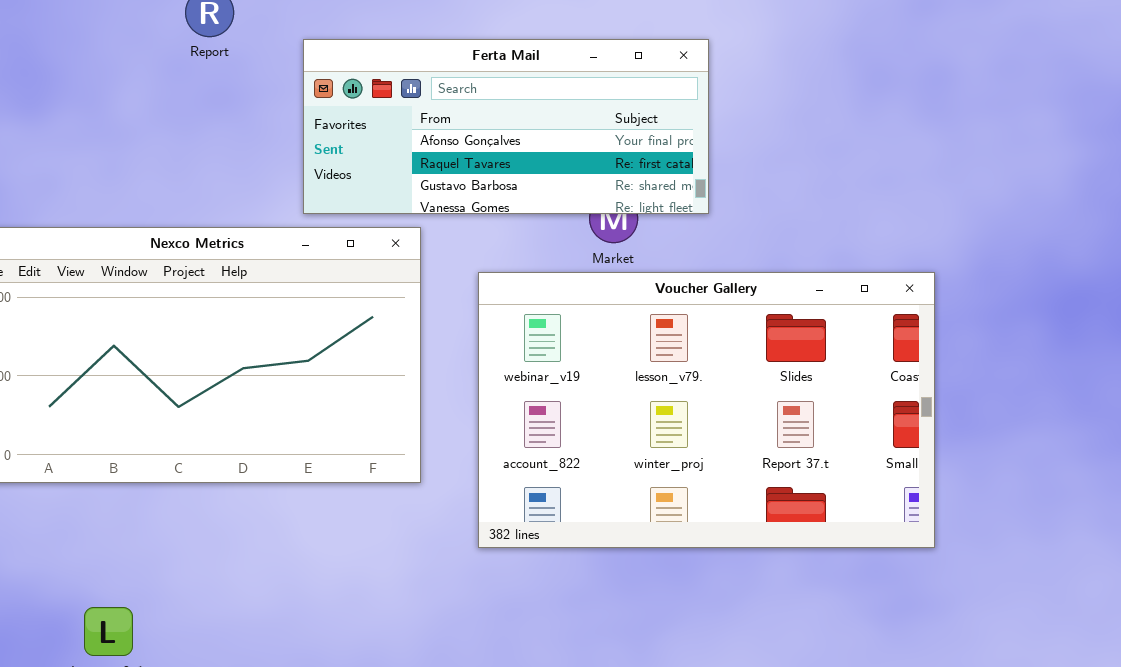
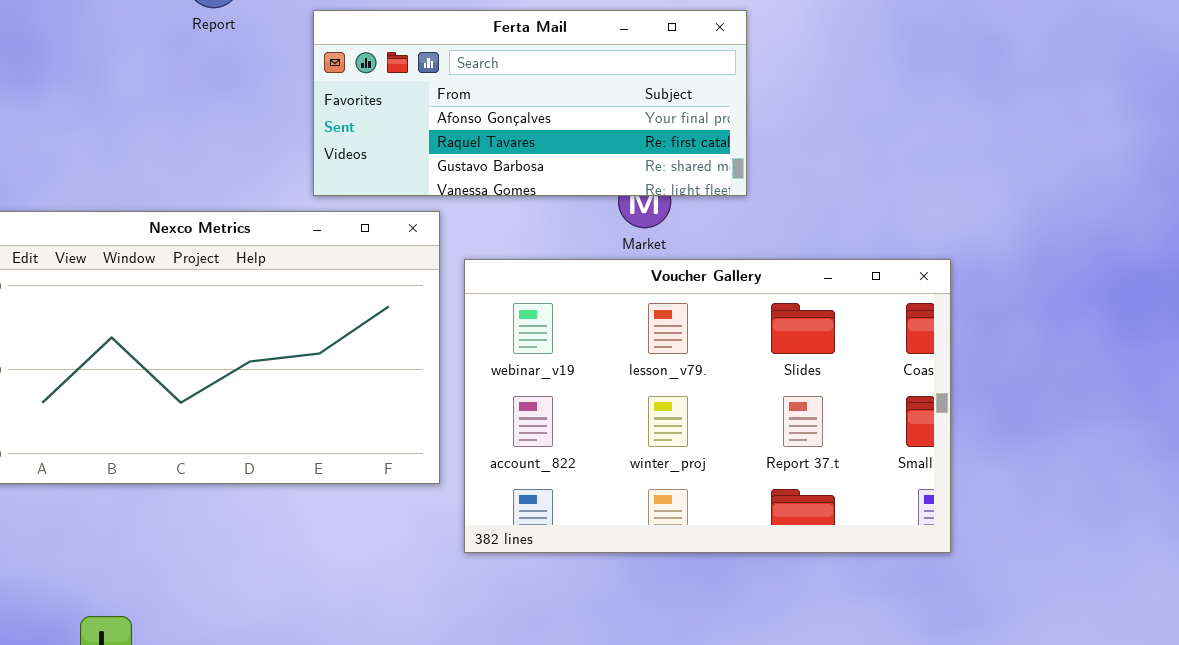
Voucher Gallery: [478,272,935,548] -> [464,259,951,553], moved

